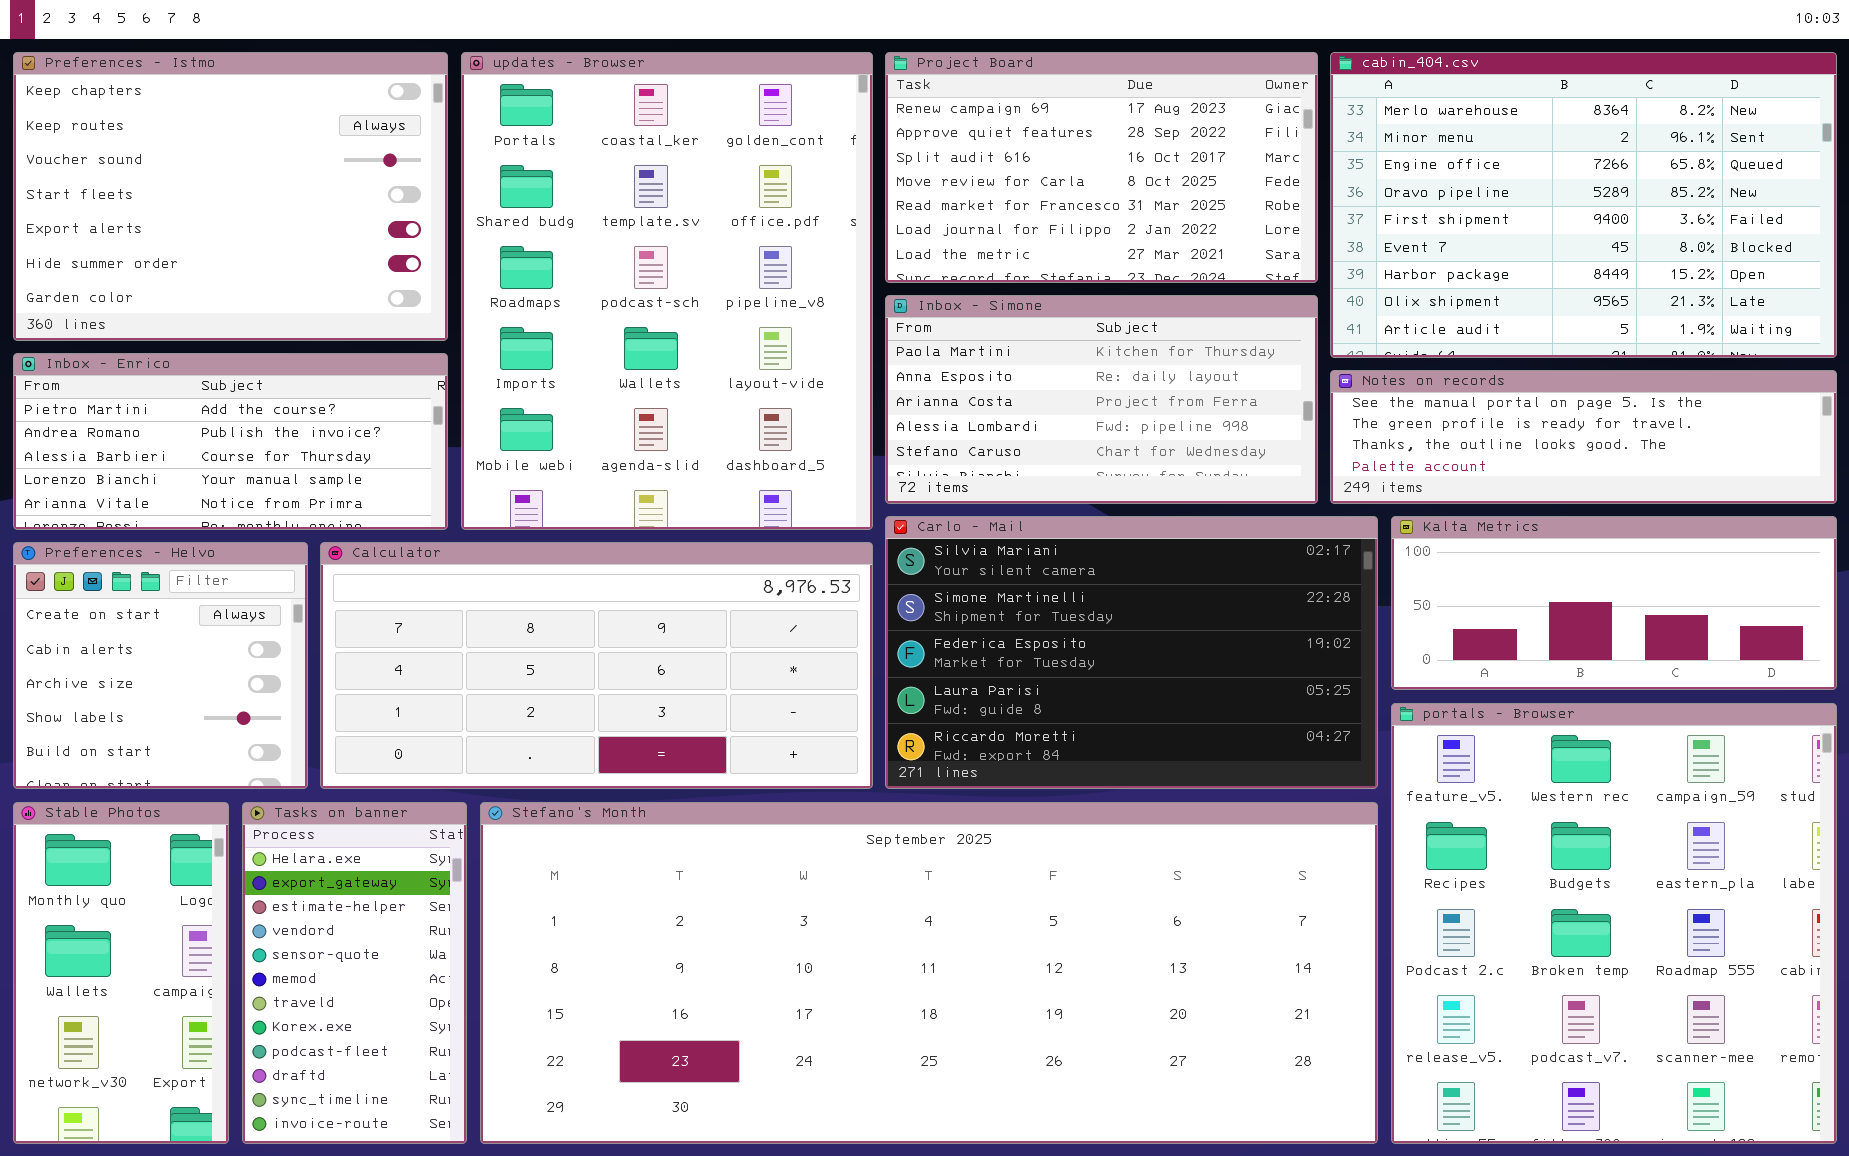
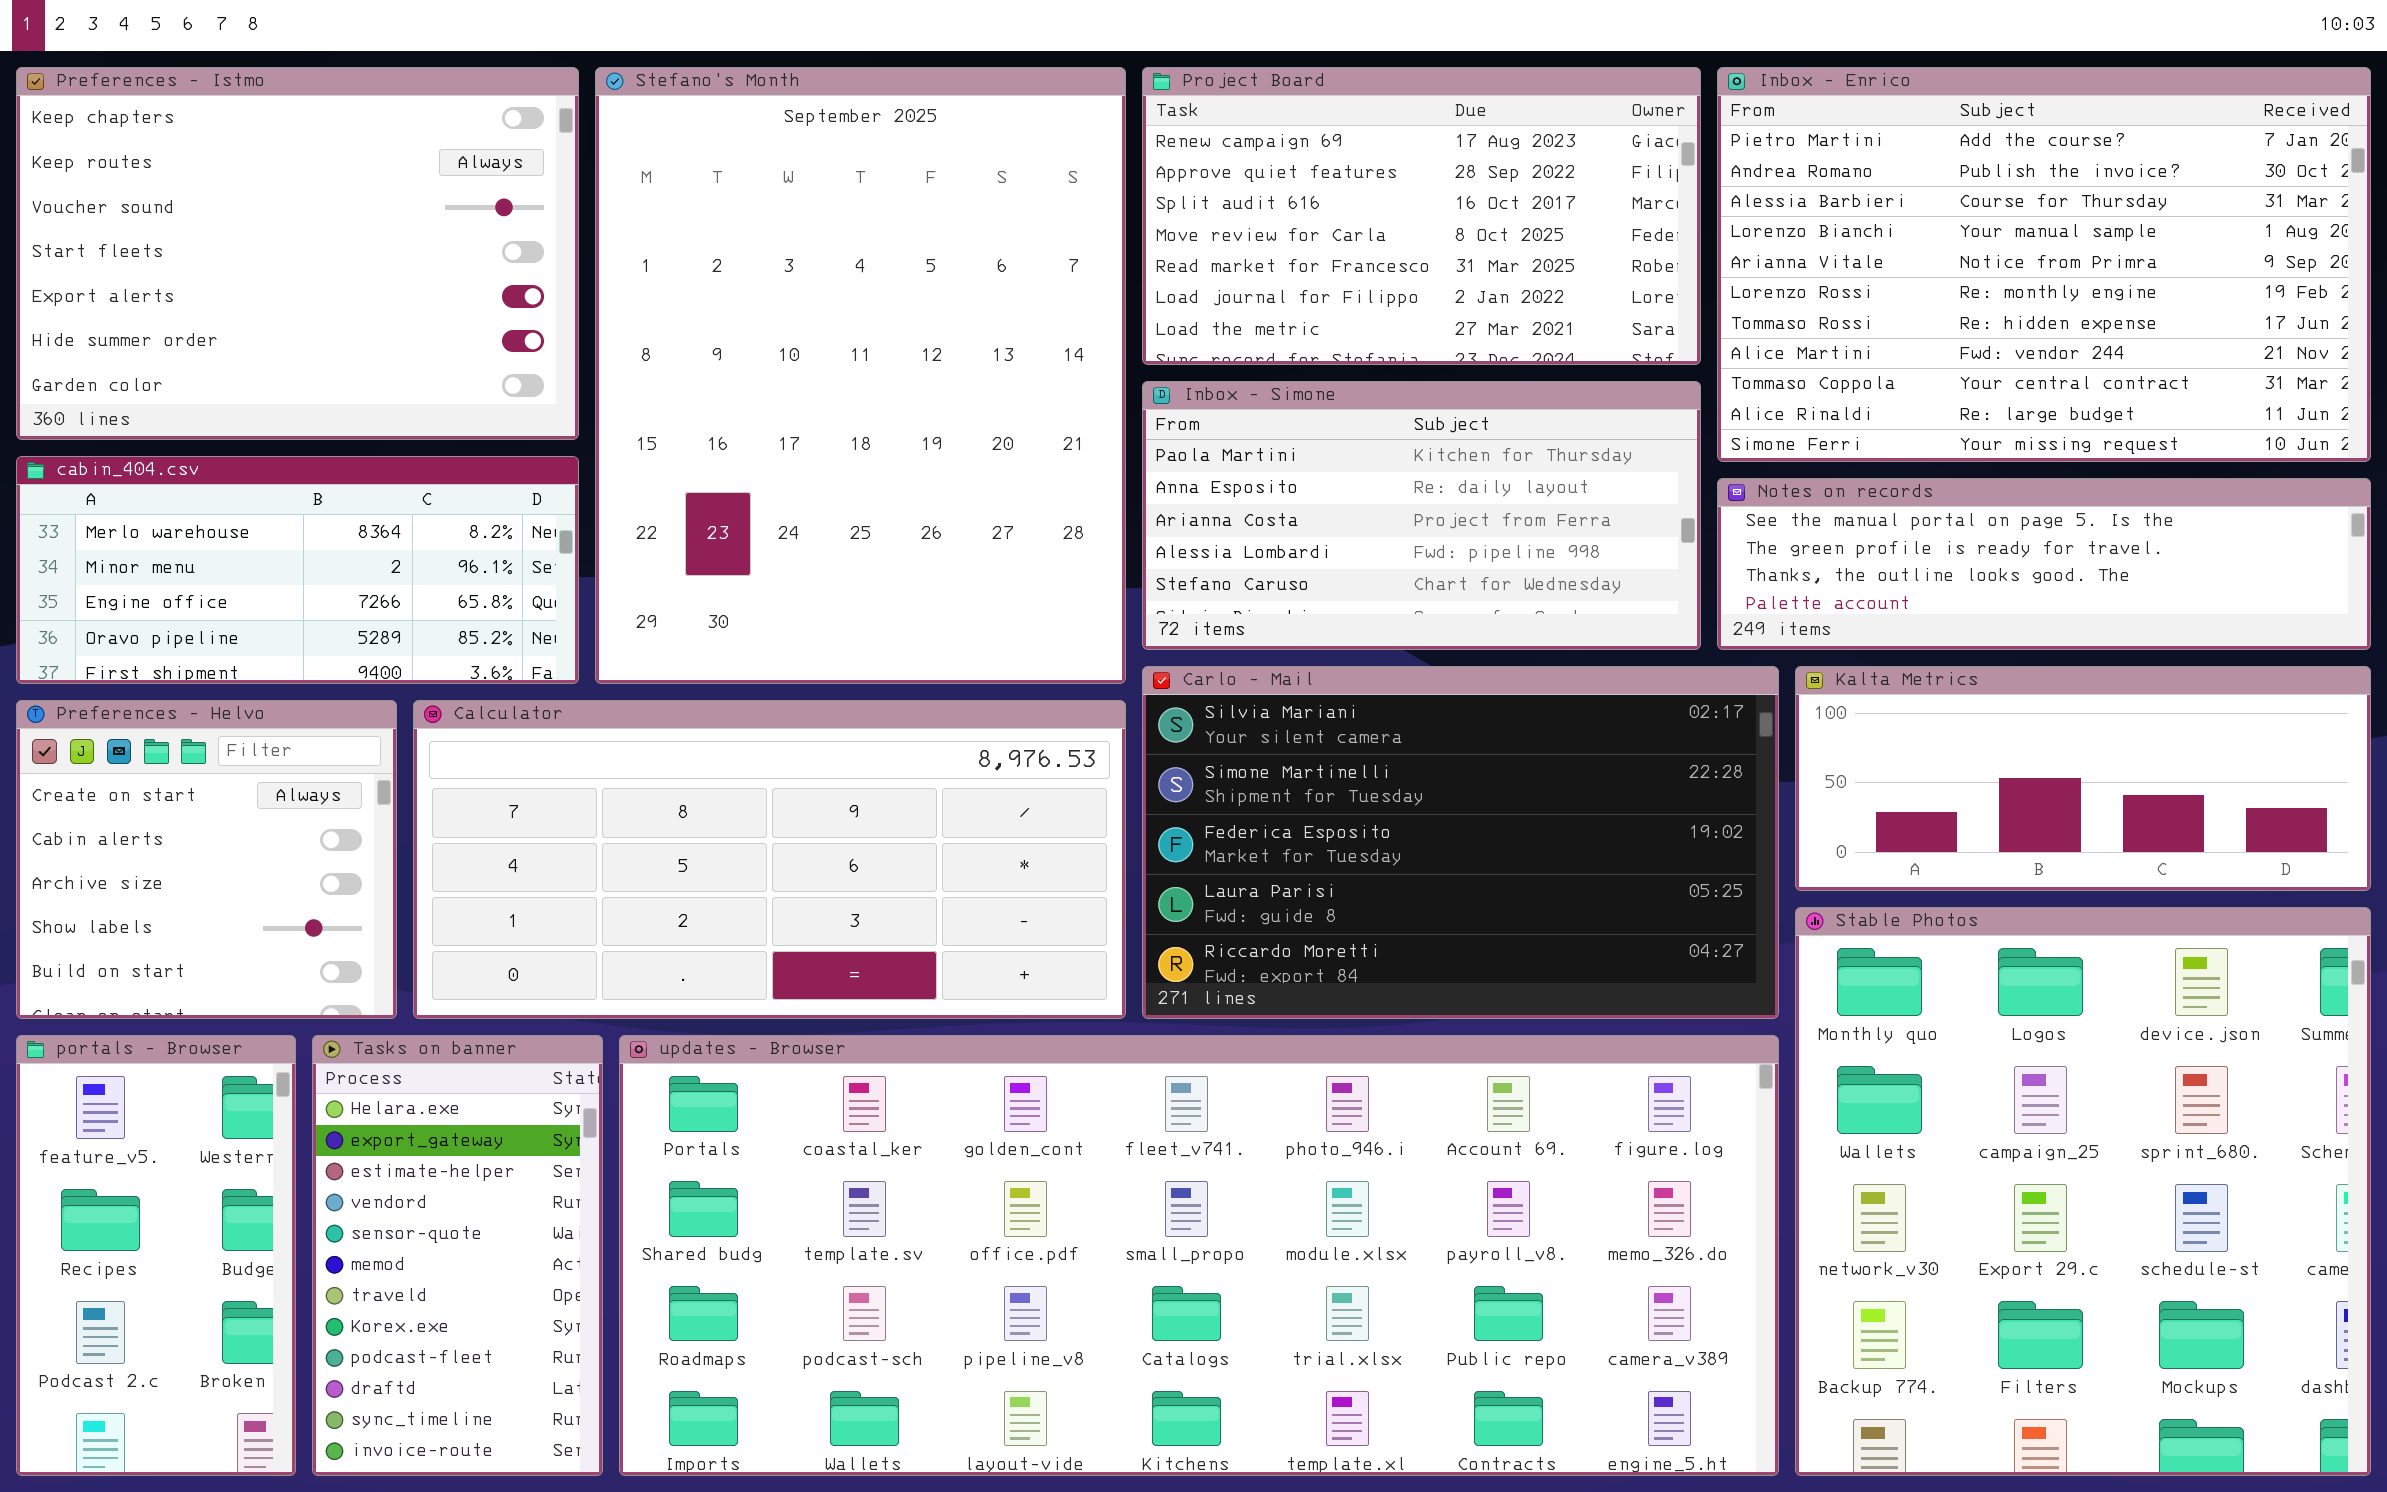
updates - Browser: [461,52,873,530] -> [619,1035,1779,1476], moved, resized
cabin_404.csv: [1330,52,1837,358] -> [16,456,579,684], moved, resized
Inbox - Enrico: [13,353,448,530] -> [1717,67,2371,462], moved, resized
portals - Browser: [1391,703,1837,1144] -> [16,1035,296,1476], moved, resized
Stable Photos: [13,802,229,1144] -> [1795,907,2371,1476], moved, resized
Stefano's Month: [480,802,1378,1144] -> [595,67,1126,684], moved, resized

